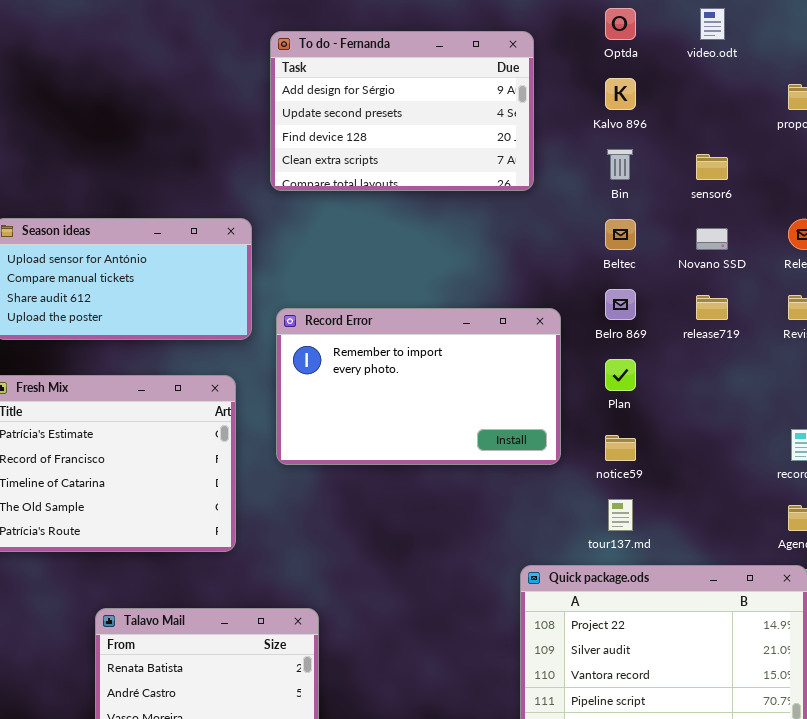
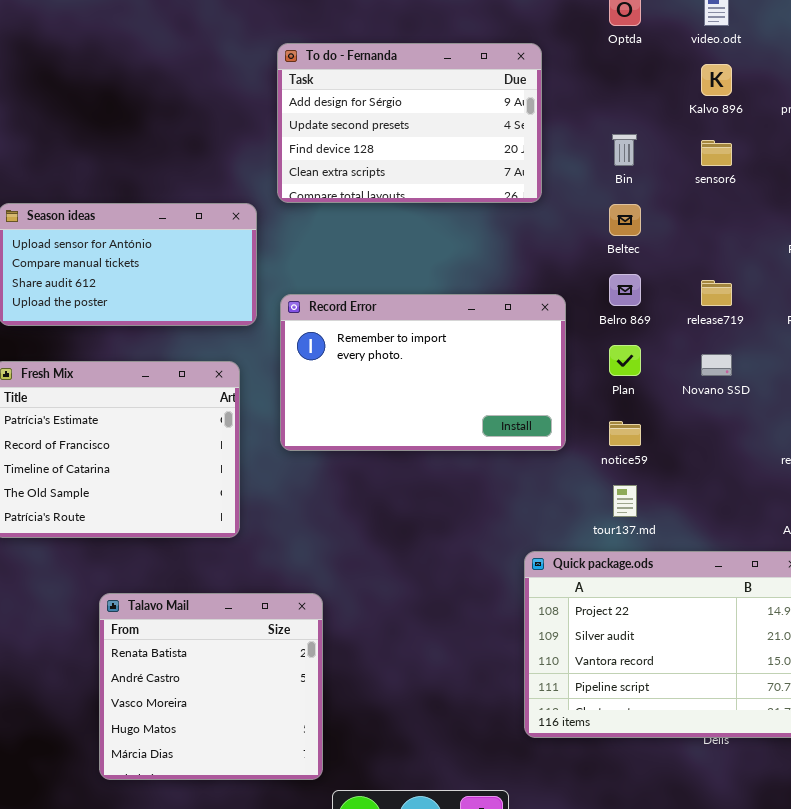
To do - Fernanda: [270,31,534,191] -> [277,43,542,203], moved
Kalvo 896: [605,78,636,110] -> [701,64,732,96], moved
Novano SSD: [696,228,728,250] -> [701,354,732,376], moved

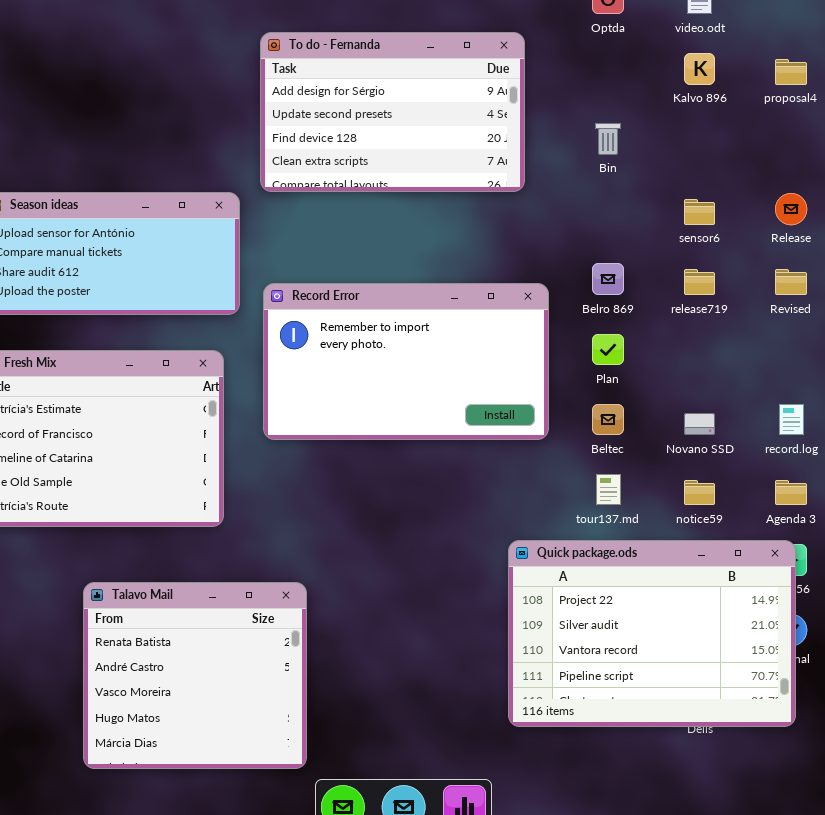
sensor6: [701,140,732,166] -> [684,199,715,225], moved
Beltec: [609,204,641,236] -> [592,404,624,435], moved
Novano SSD: [701,354,732,376] -> [684,413,715,435], moved
notice59: [609,421,641,446] -> [684,480,715,505], moved

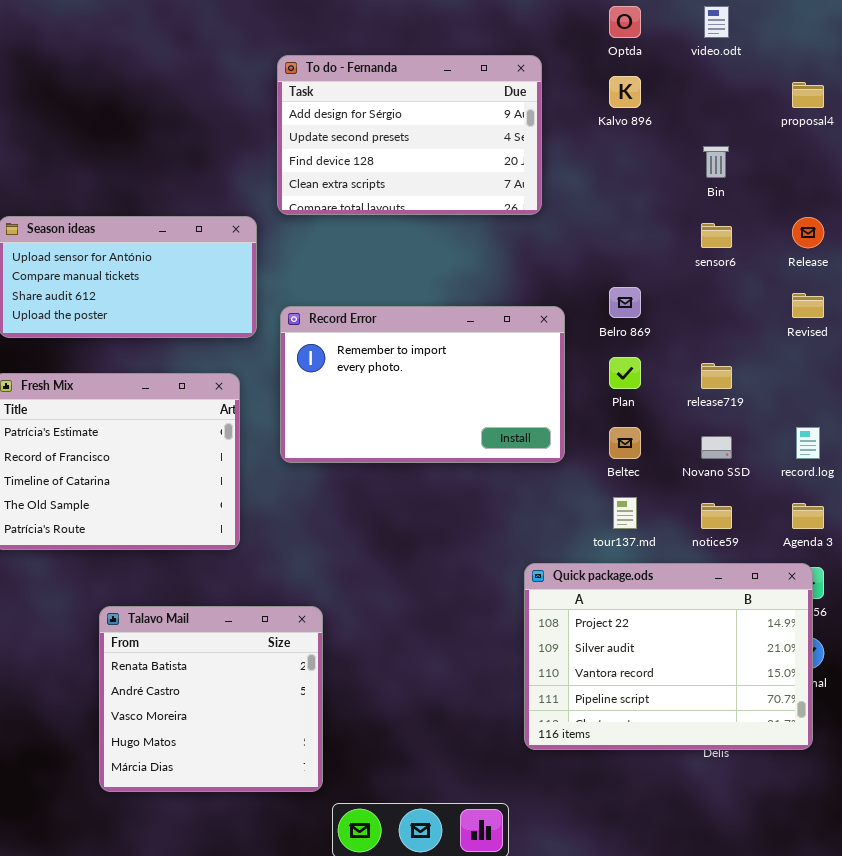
Kalvo 896: [684,53,715,85] -> [609,76,641,108], moved
Bin: [595,123,621,155] -> [703,146,729,178], moved
release719: [684,269,715,295] -> [701,363,732,389], moved

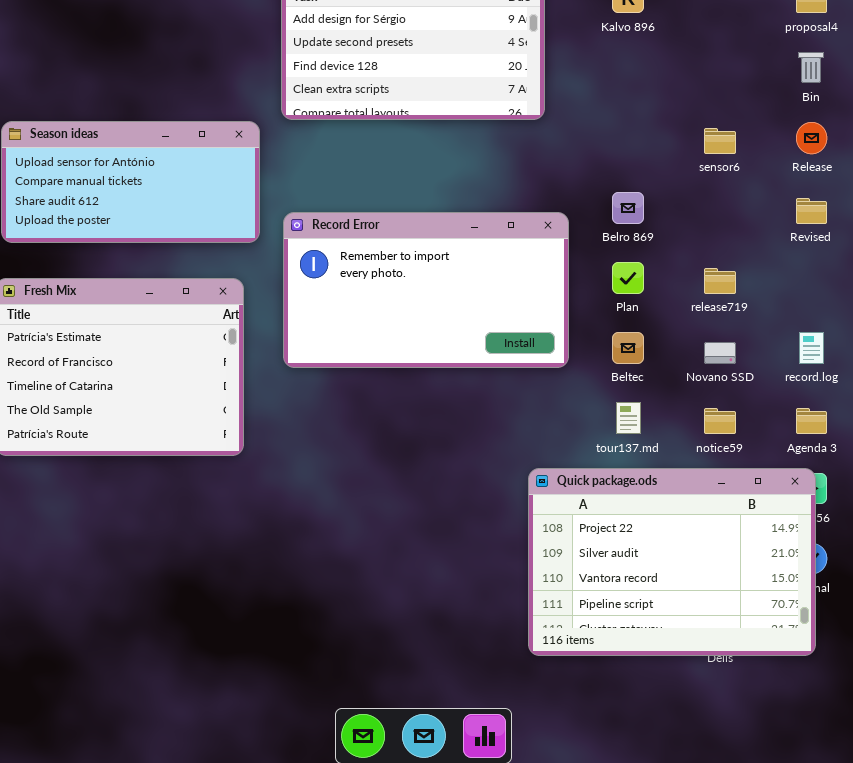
Bin: [703,146,729,178] -> [798,52,824,83], moved
Talavo Mail: [99,606,323,792] -> none, closed

